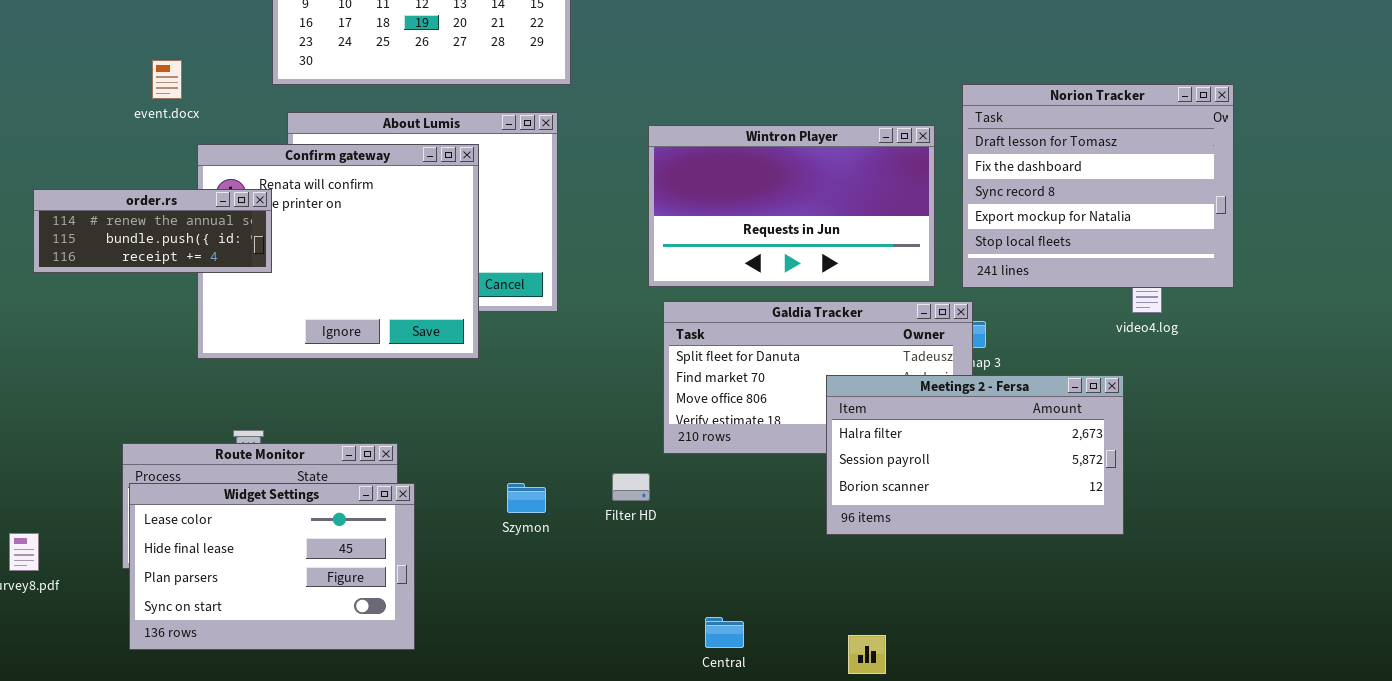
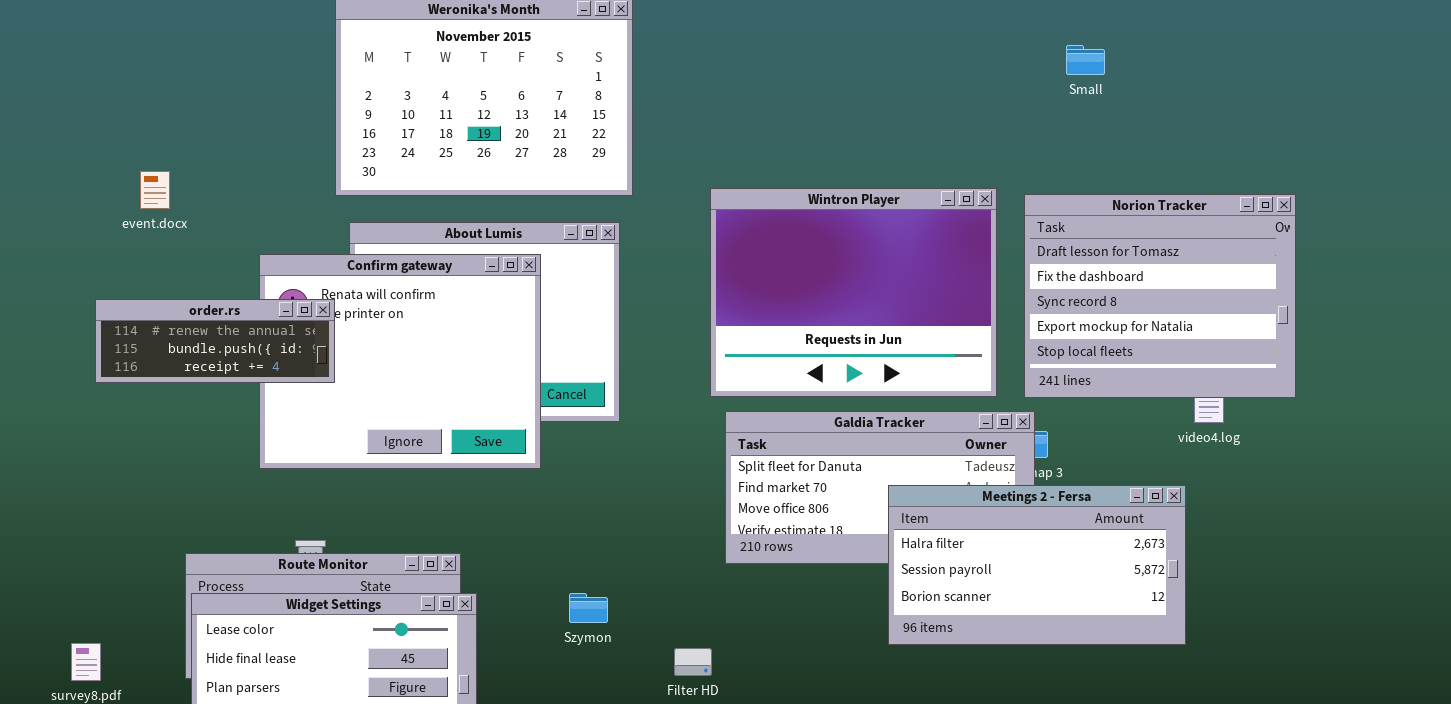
event.docx: [152,60,182,99] -> [140,171,170,209], moved
Wintron Player: [648,125,935,287] -> [710,188,997,397], resized
Filter HD: [612,473,650,501] -> [674,648,712,676], moved

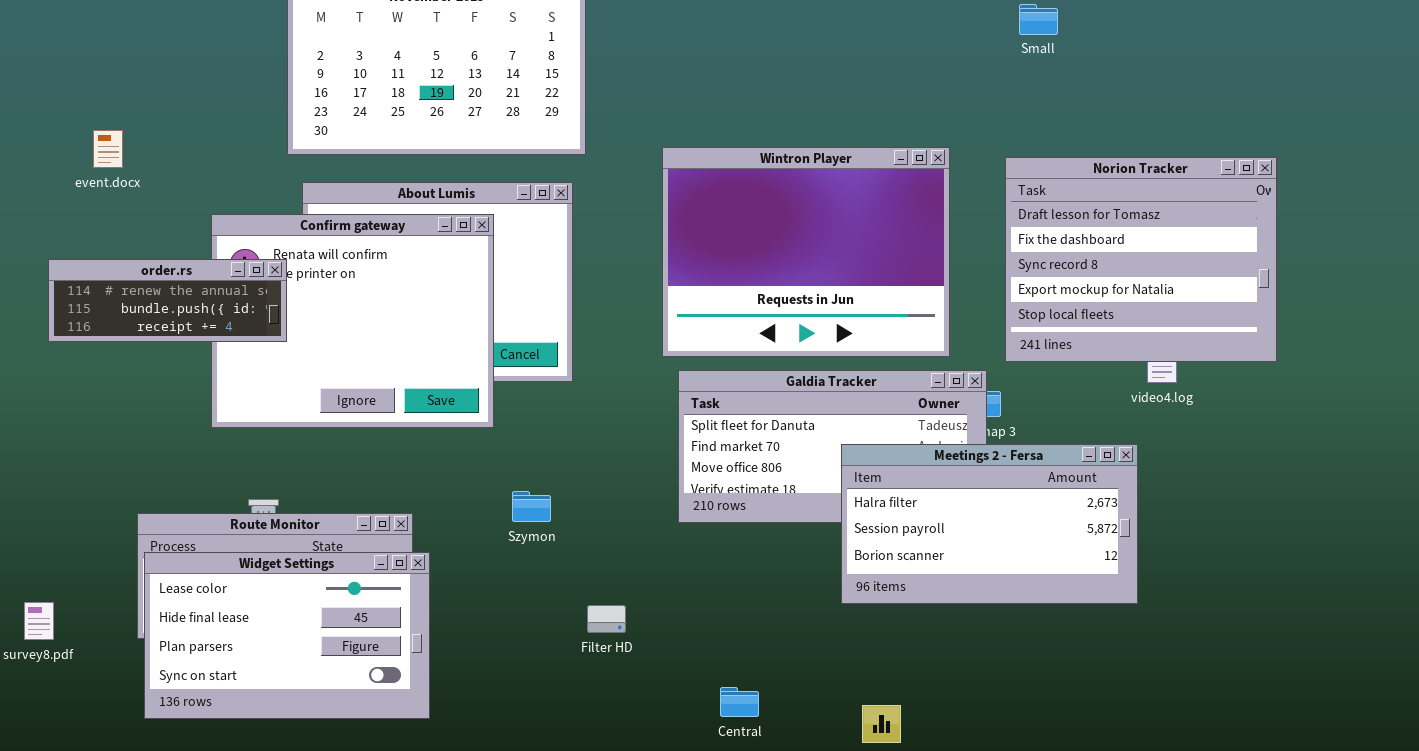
Norion Tracker: [1024,194,1296,398] -> [1005,157,1277,362], moved
Szymon: [569,593,608,623] -> [512,491,551,522], moved
Filter HD: [674,648,712,676] -> [587,605,626,633], moved

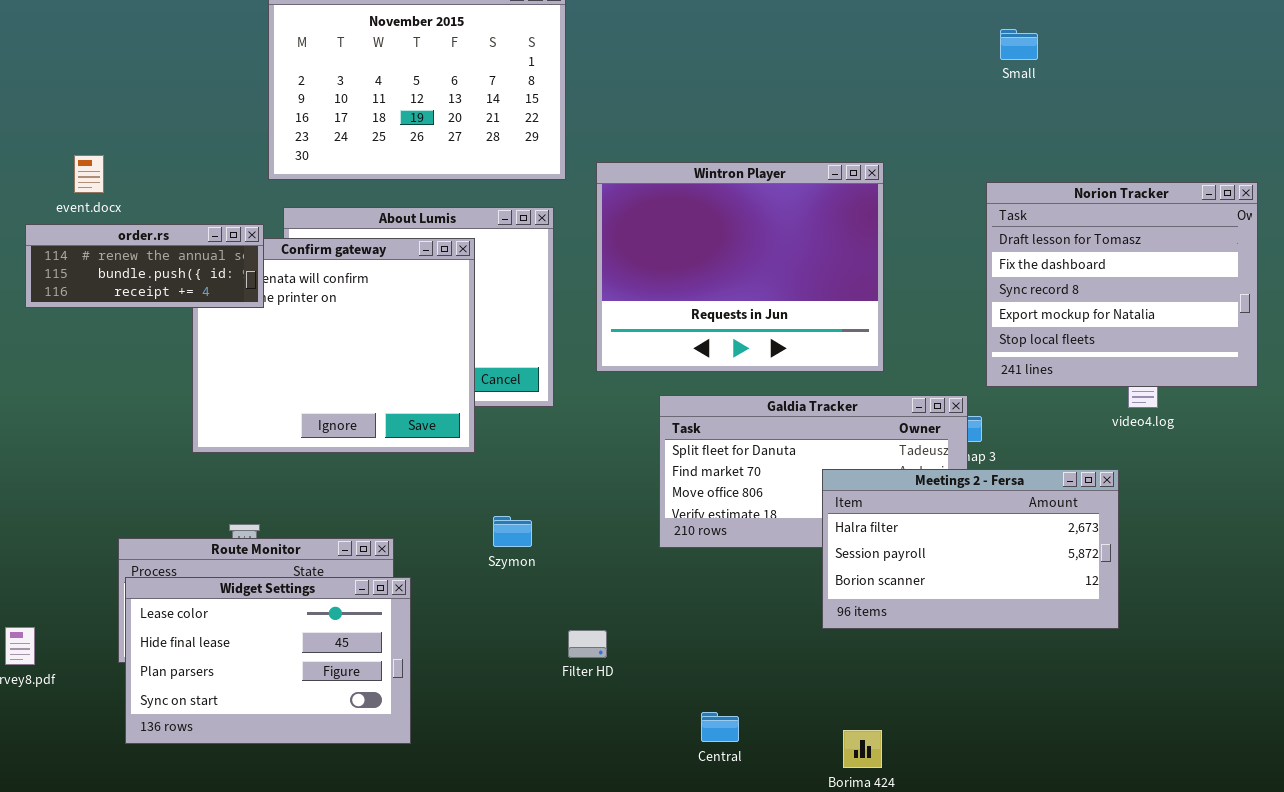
Wintron Player: [662,147,950,357] -> [596,162,884,372], moved
order.rs: [48,259,287,342] -> [25,224,264,308], moved

